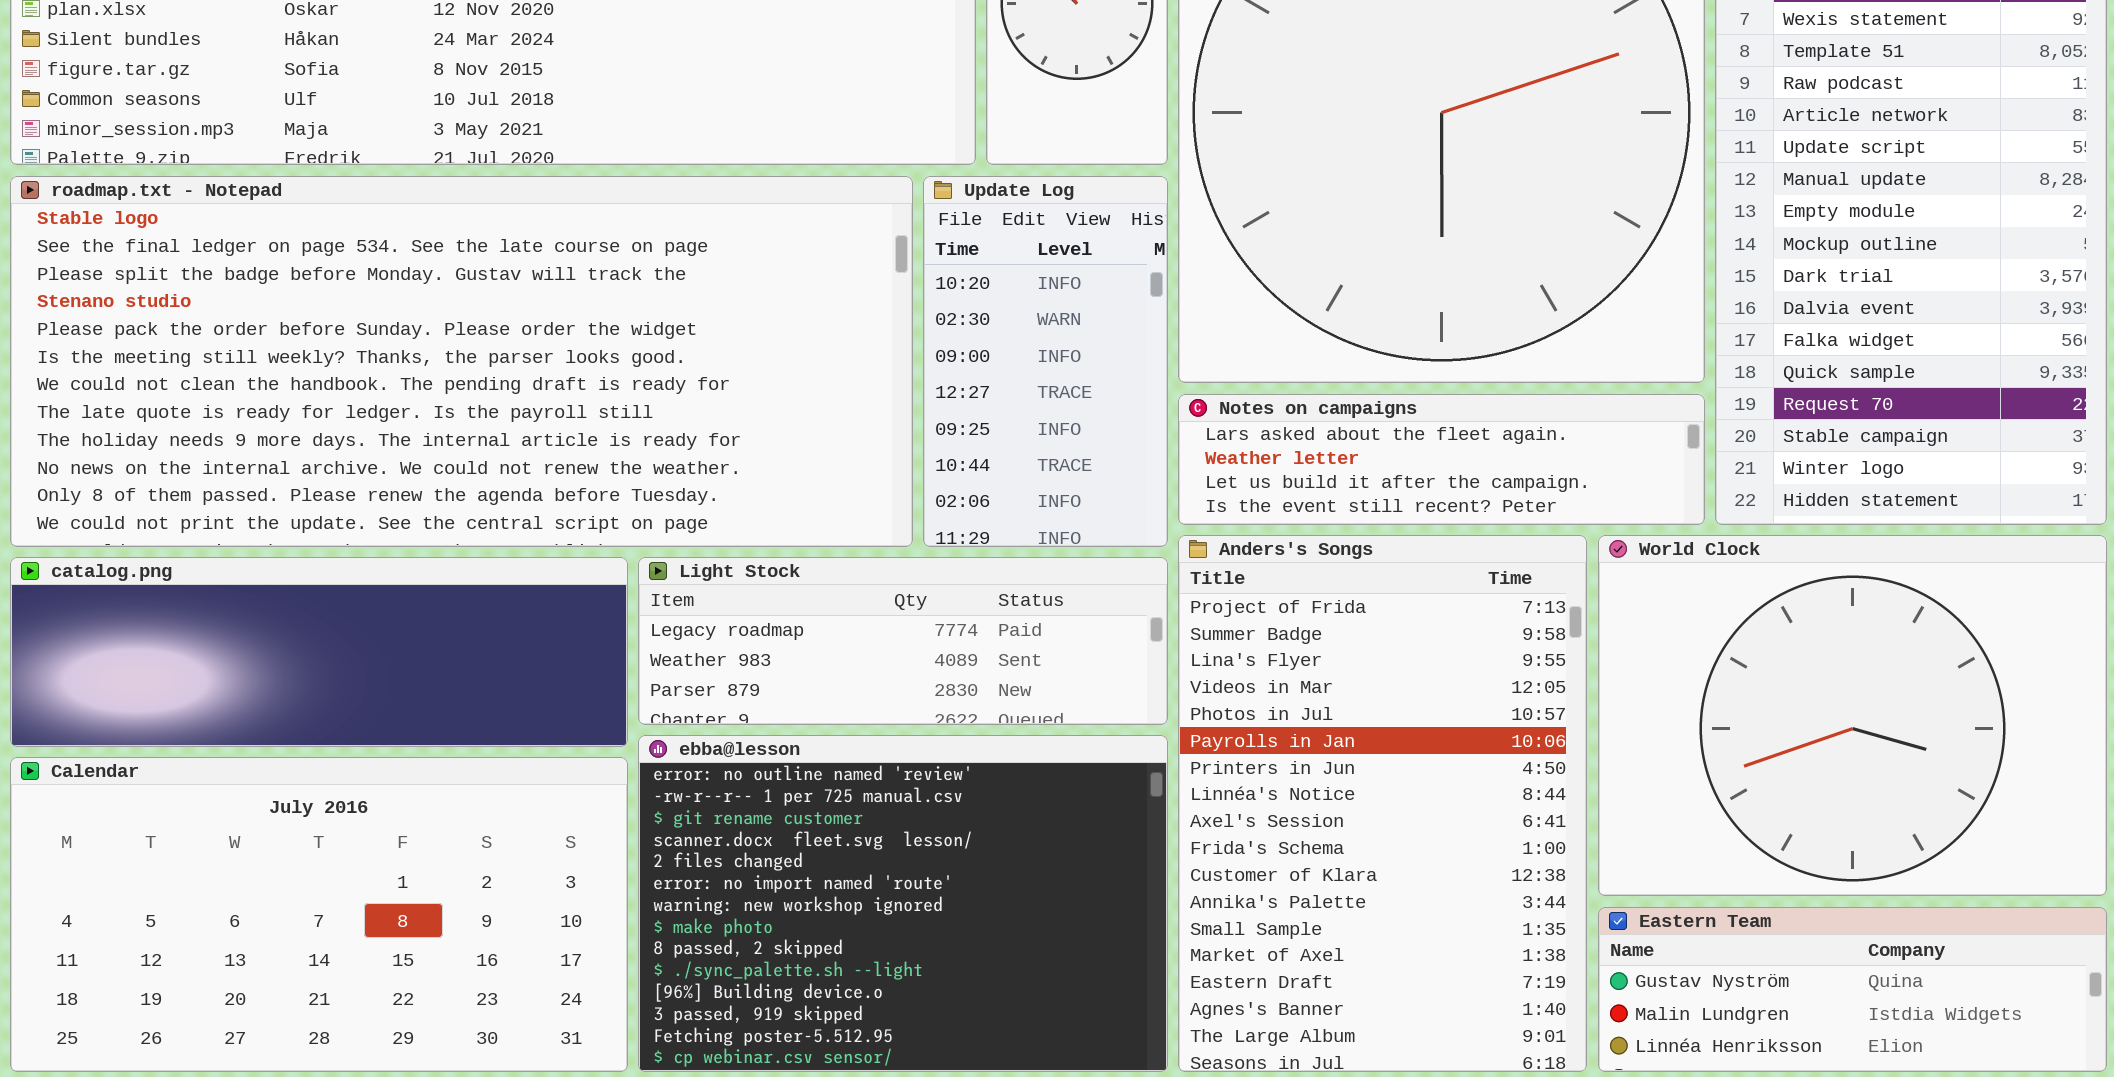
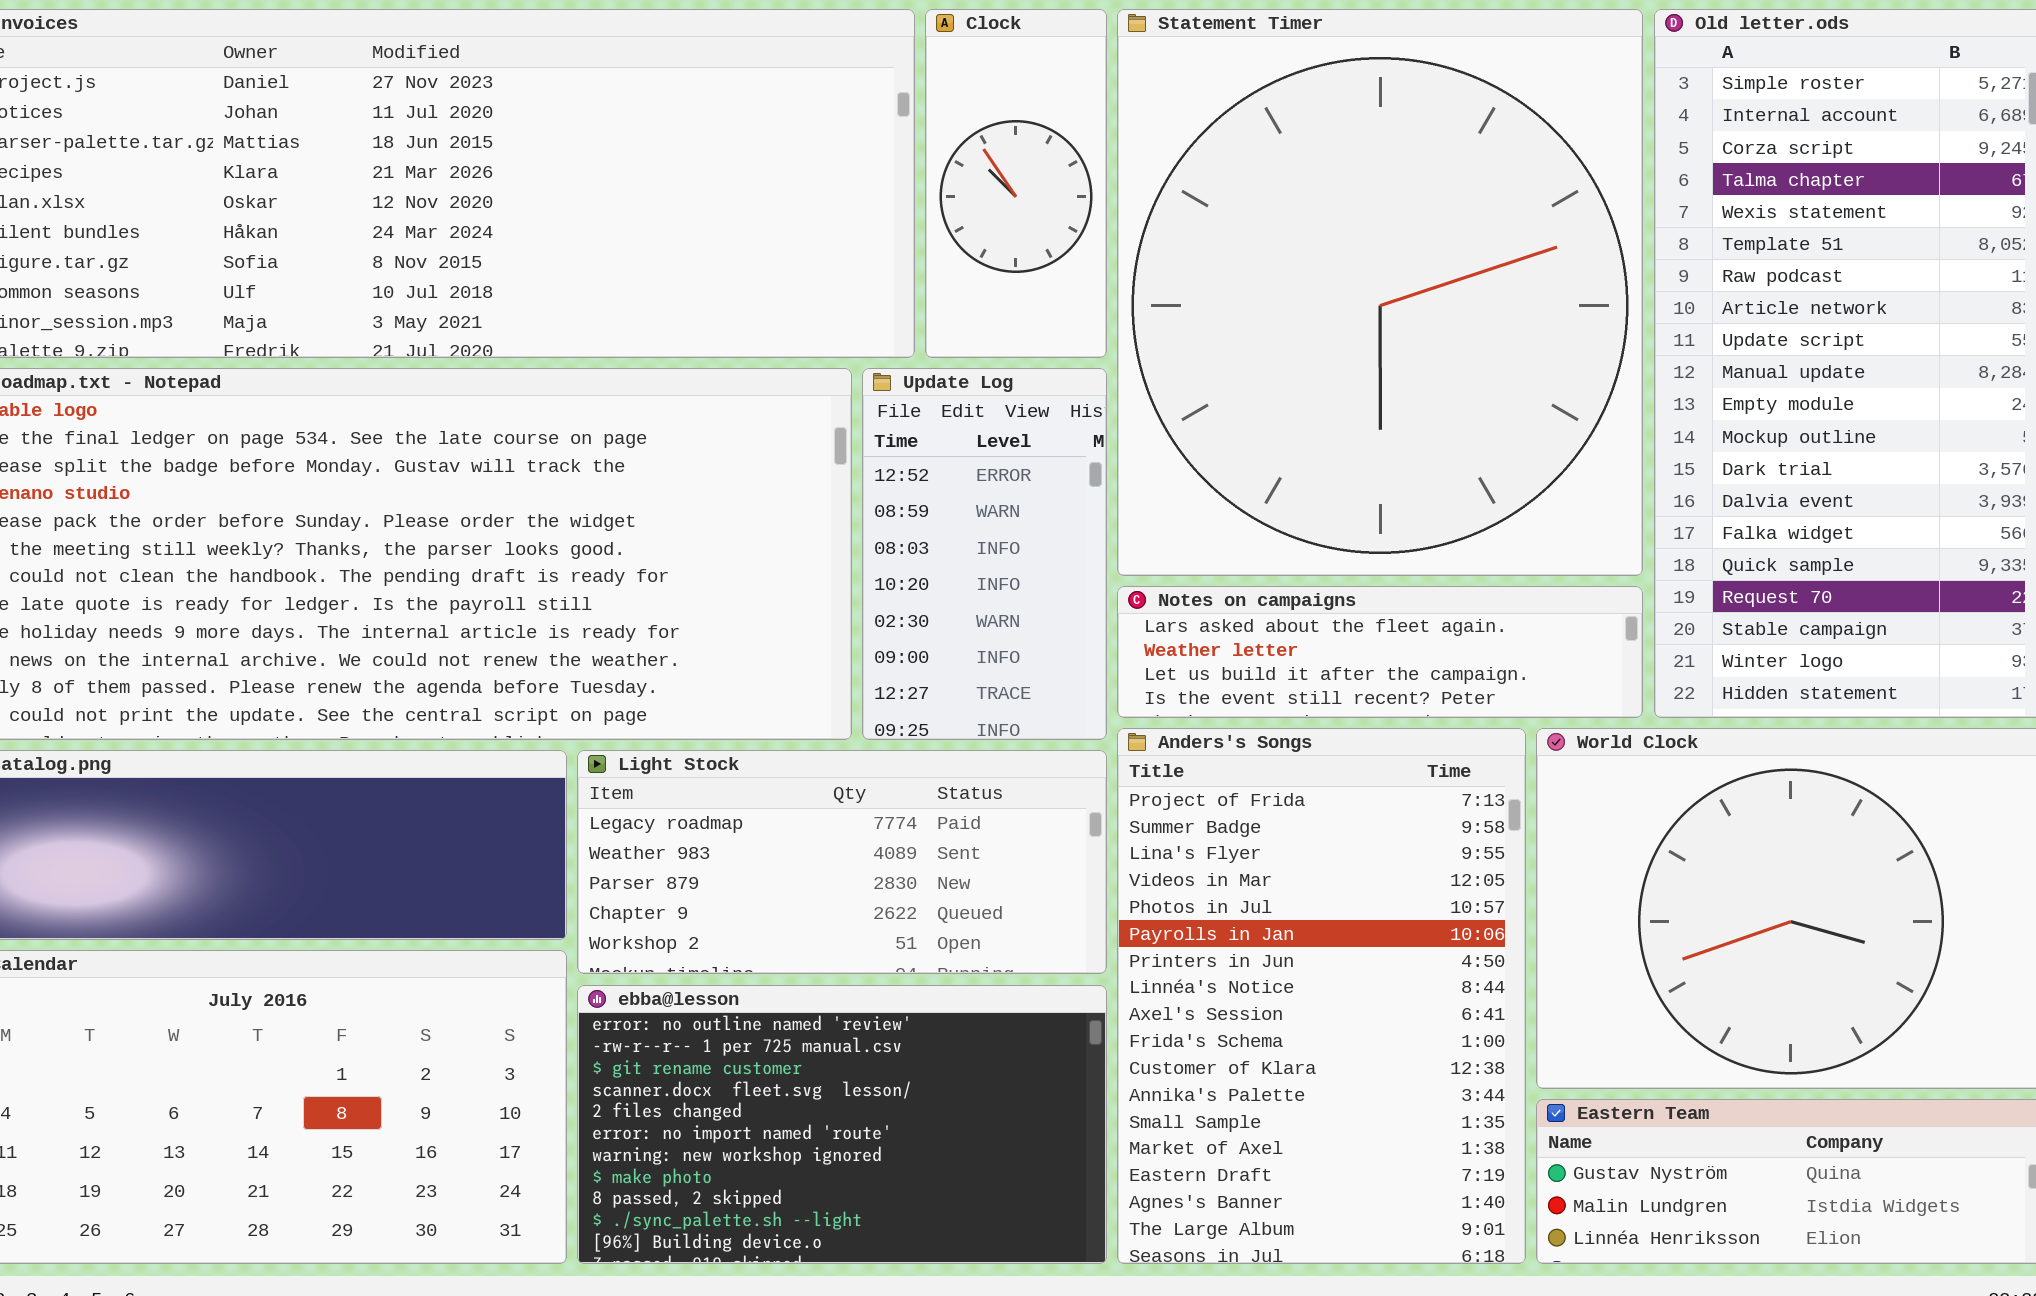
Update Log: [923,176,1168,547] -> [862,368,1107,740], scrolled up 3 rows
Light Stock: [638,557,1168,725] -> [577,750,1107,974], resized
ebba@lesson: [638,735,1168,1072] -> [577,985,1107,1264], resized

